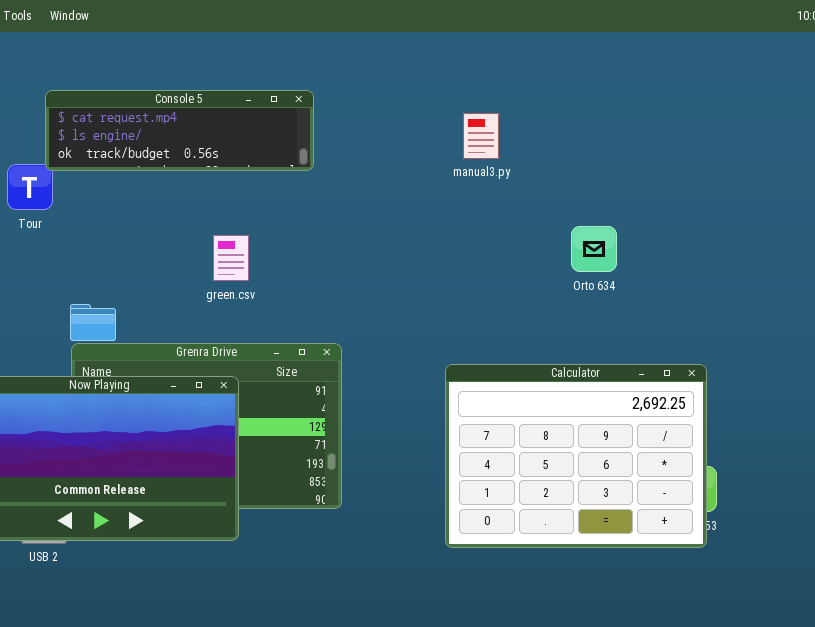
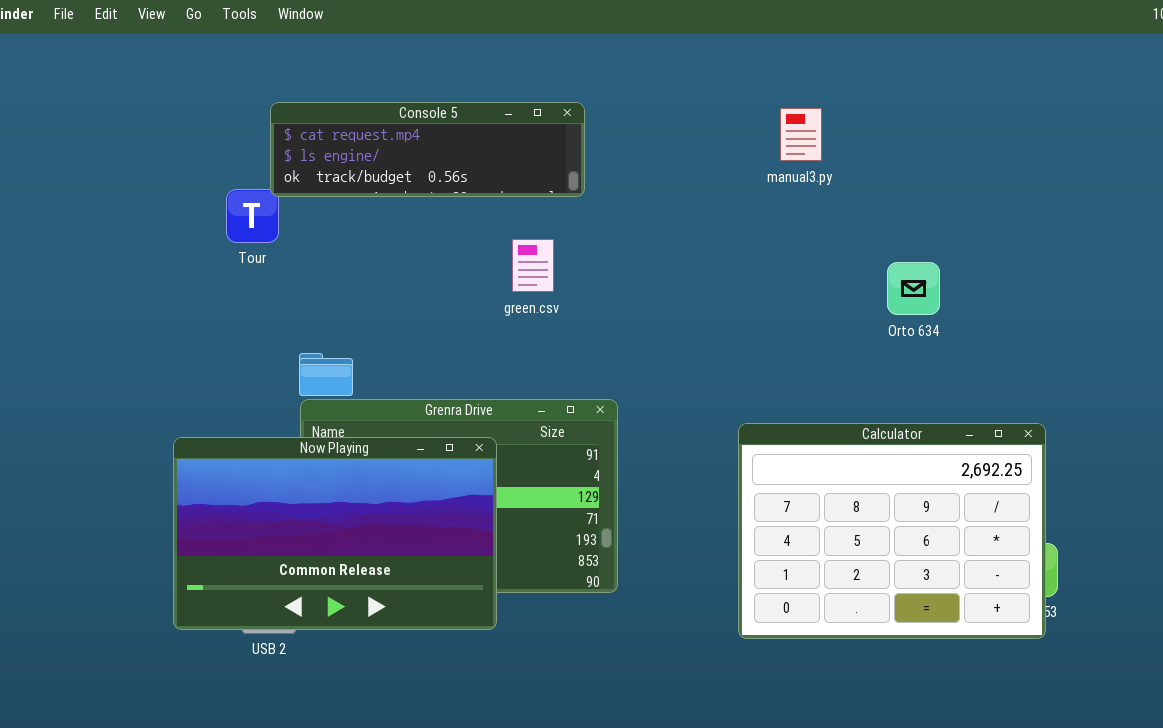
manual3.py: [463,113,499,159] -> [780,108,822,161], moved
green.csv: [213,235,249,281] -> [512,239,554,292], moved

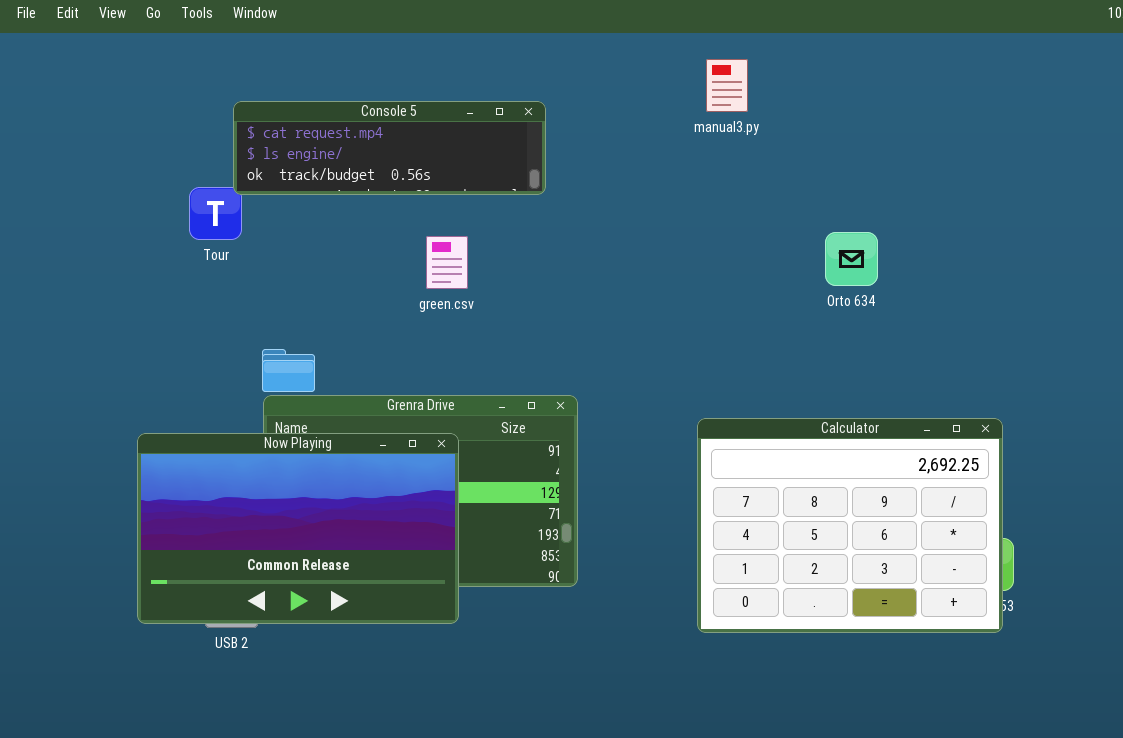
manual3.py: [780,108,822,161] -> [706,59,748,112], moved
green.csv: [512,239,554,292] -> [426,236,468,289], moved
Orto 634: [887,262,940,315] -> [825,232,878,286], moved

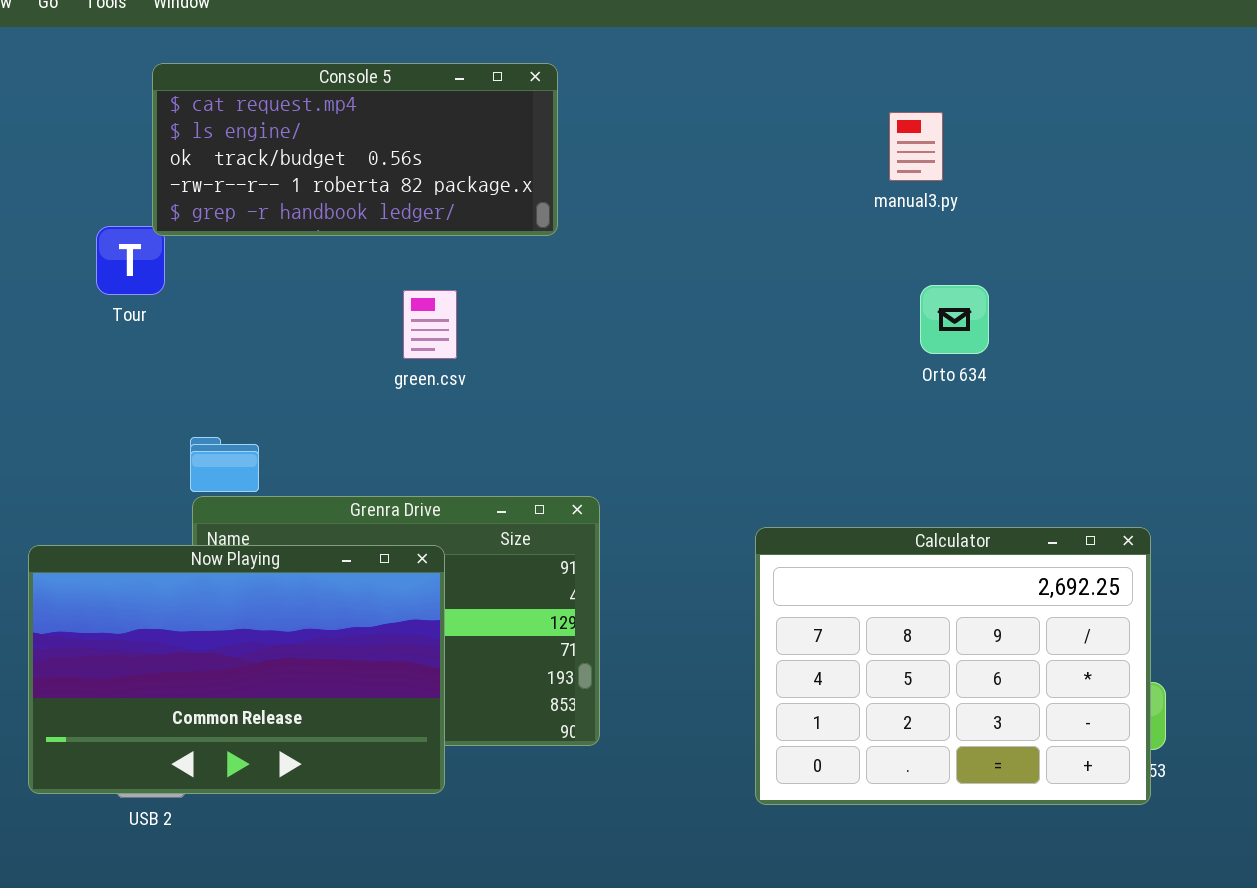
manual3.py: [706,59,748,112] -> [889,112,943,181], moved
Console 5: [233,101,546,195] -> [152,63,558,236], resized

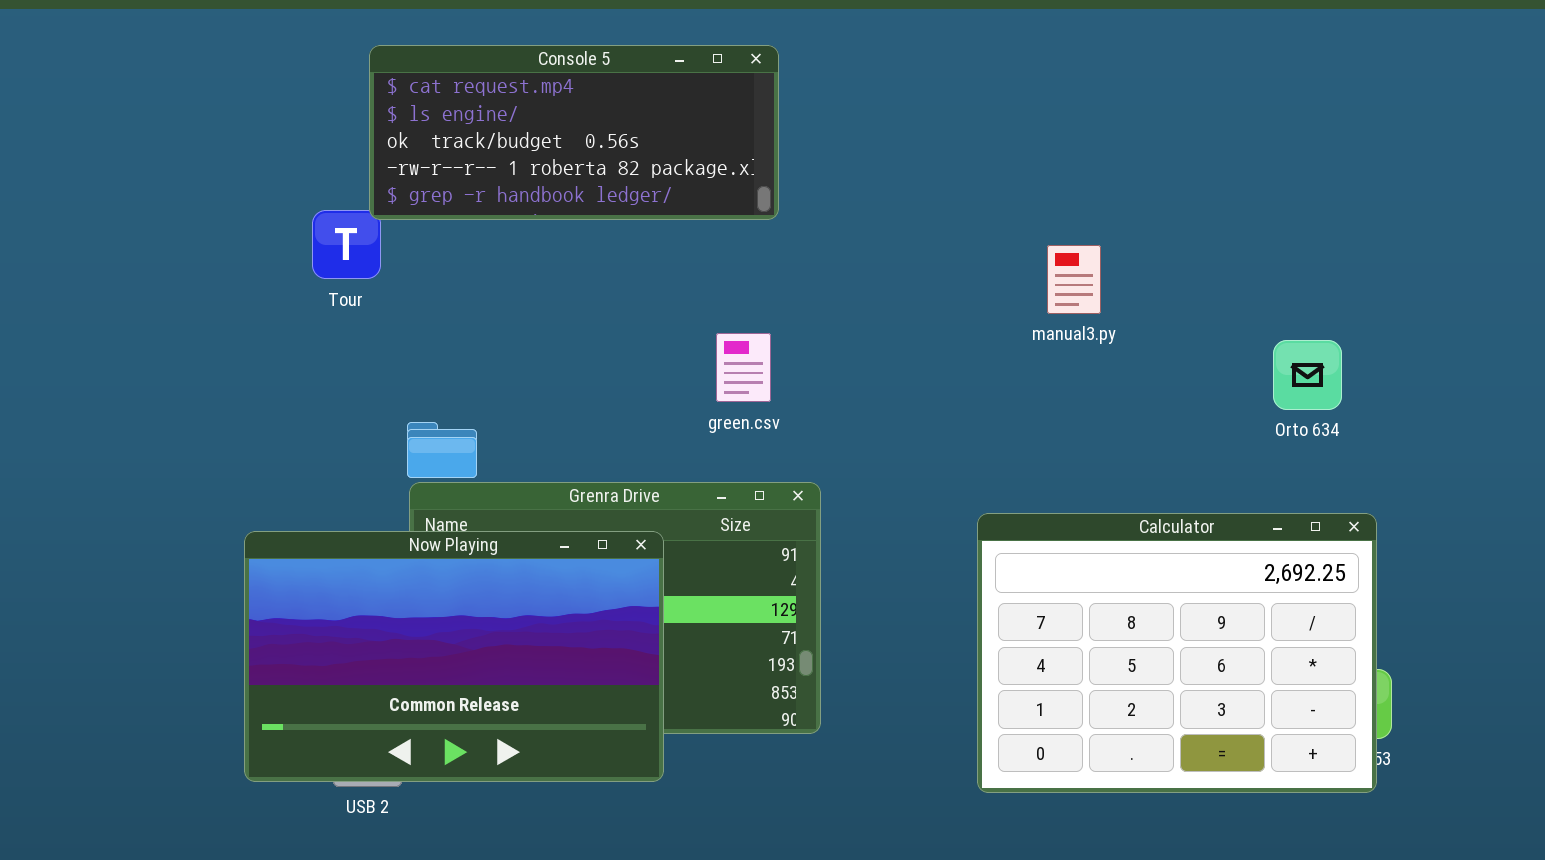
manual3.py: [889,112,943,181] -> [1047,245,1101,314], moved
Orto 634: [920,285,989,354] -> [1273,340,1342,410], moved
green.csv: [403,290,457,359] -> [716,333,771,402], moved

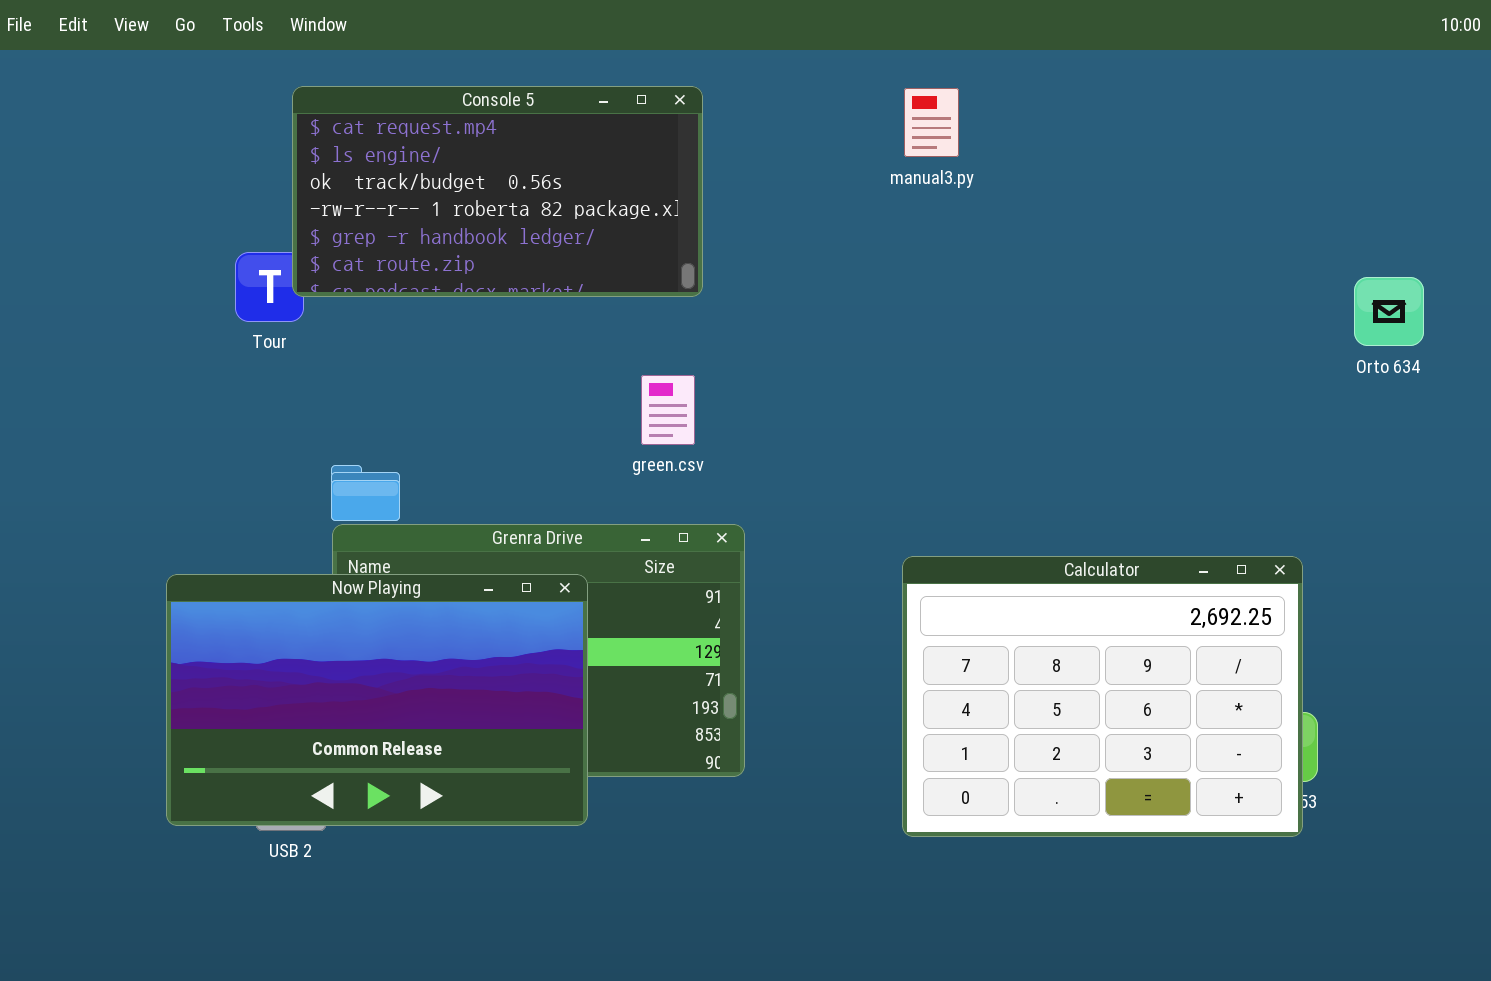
Console 5: [369,45,779,220] -> [292,86,703,297], resized
manual3.py: [1047,245,1101,314] -> [904,88,959,157], moved
Orto 634: [1273,340,1342,410] -> [1354,277,1424,346], moved

